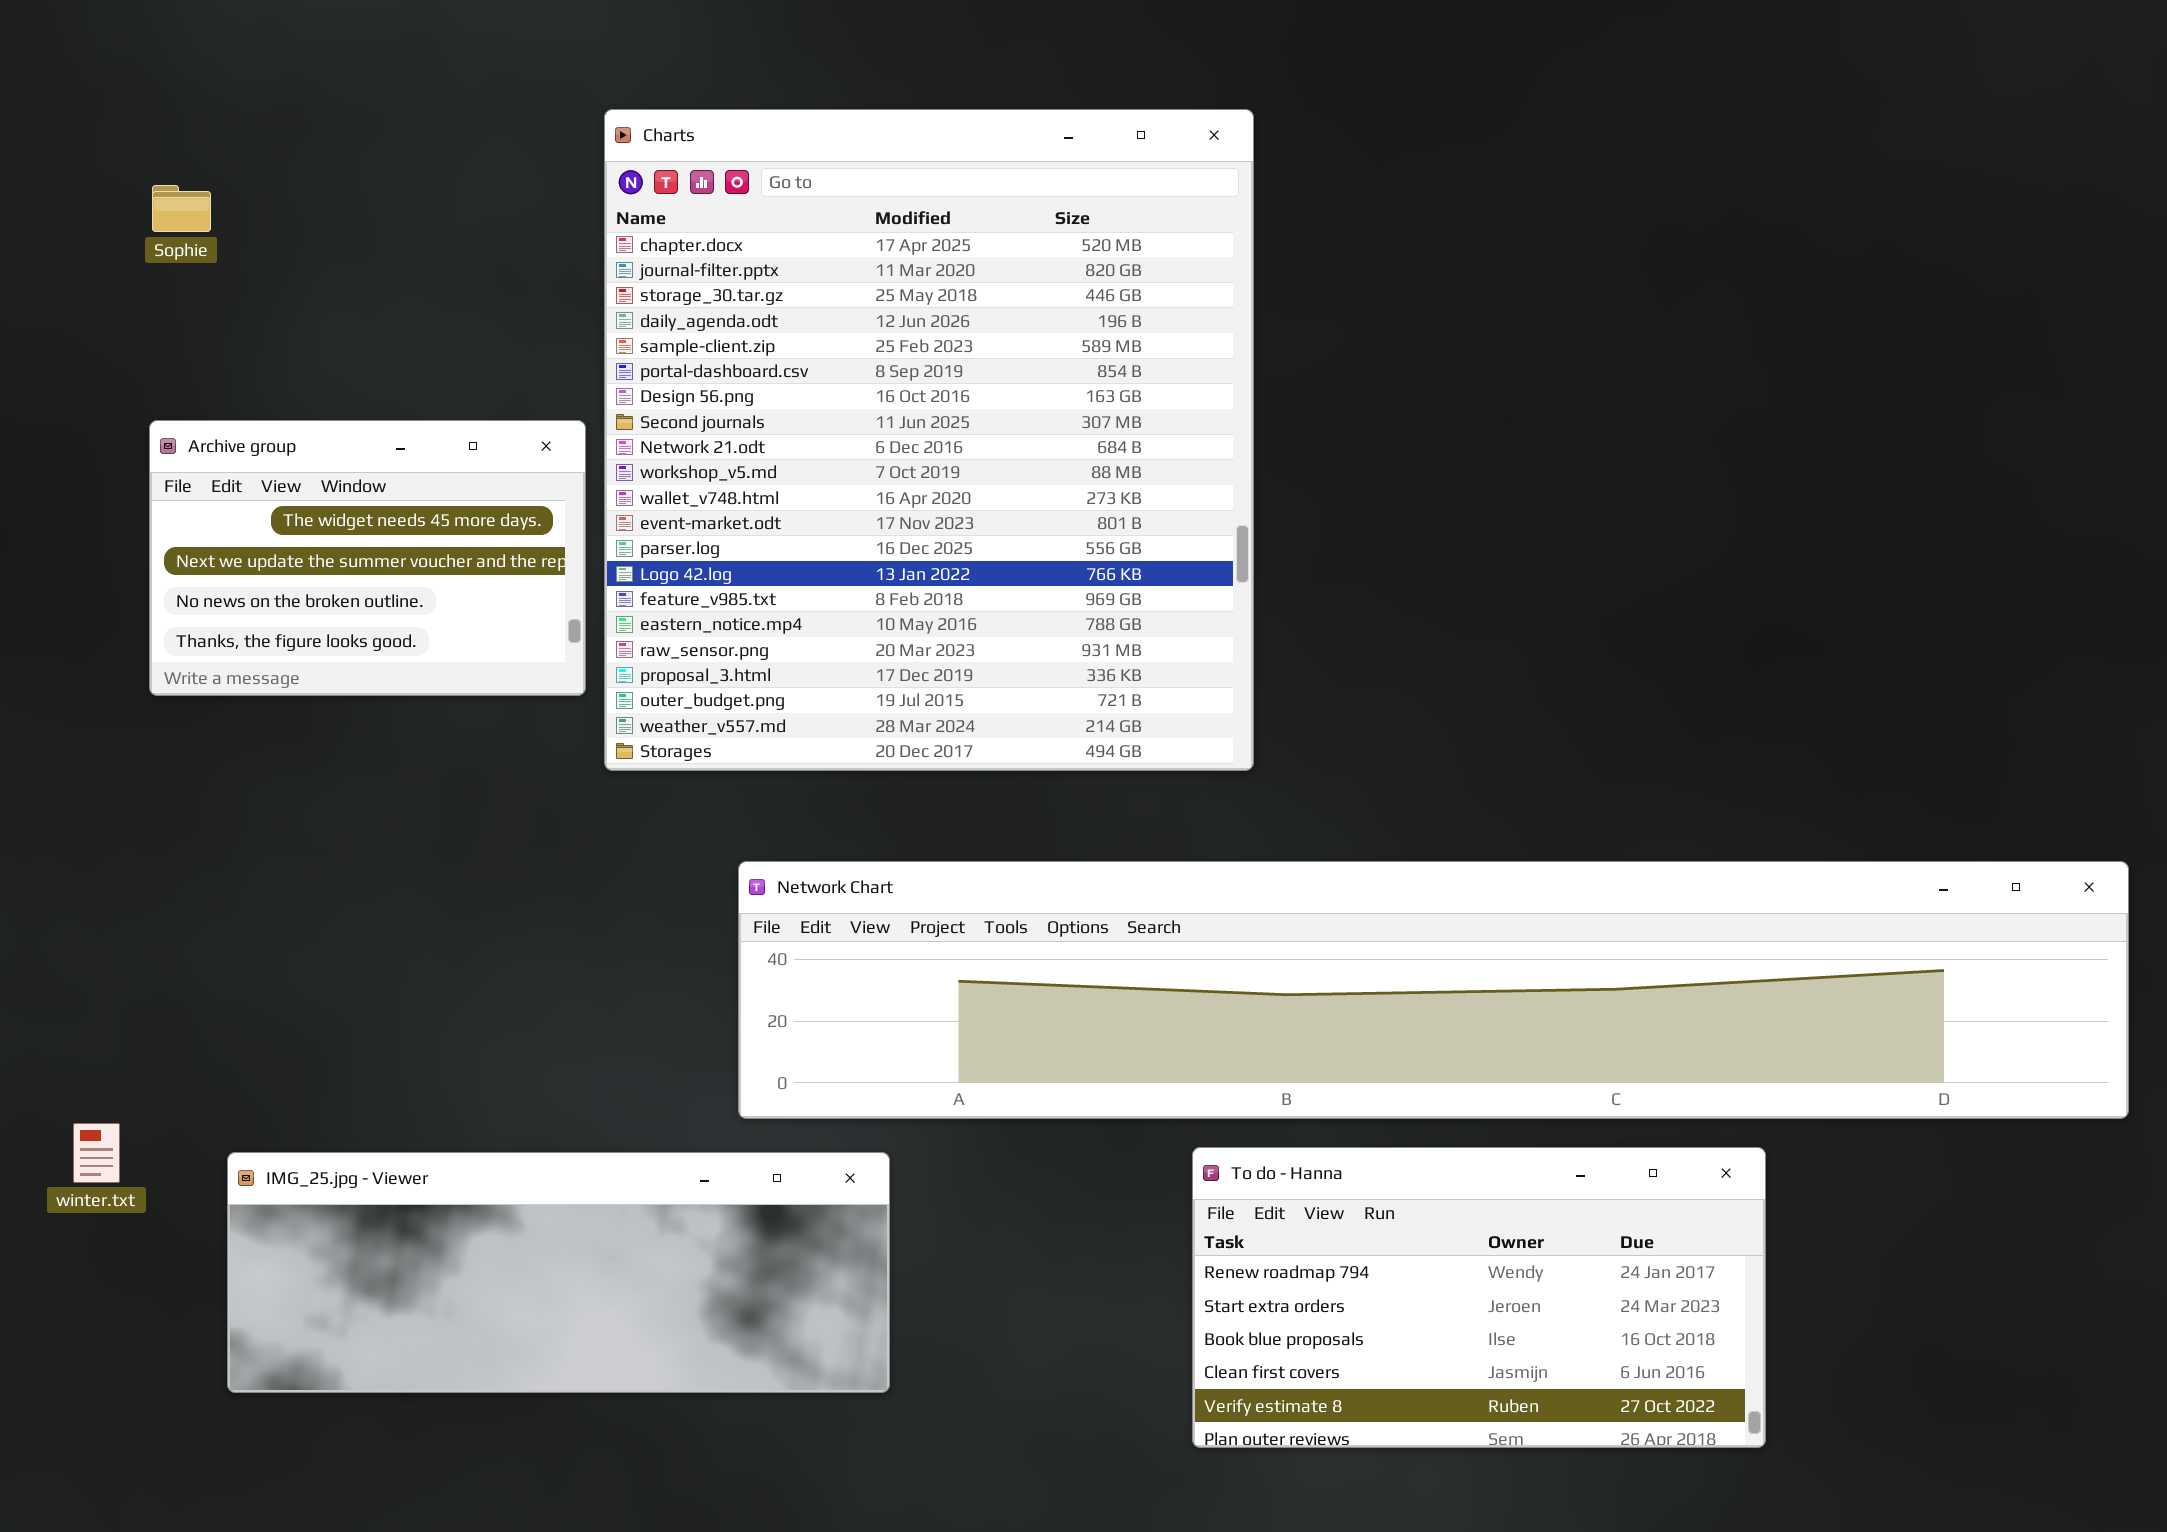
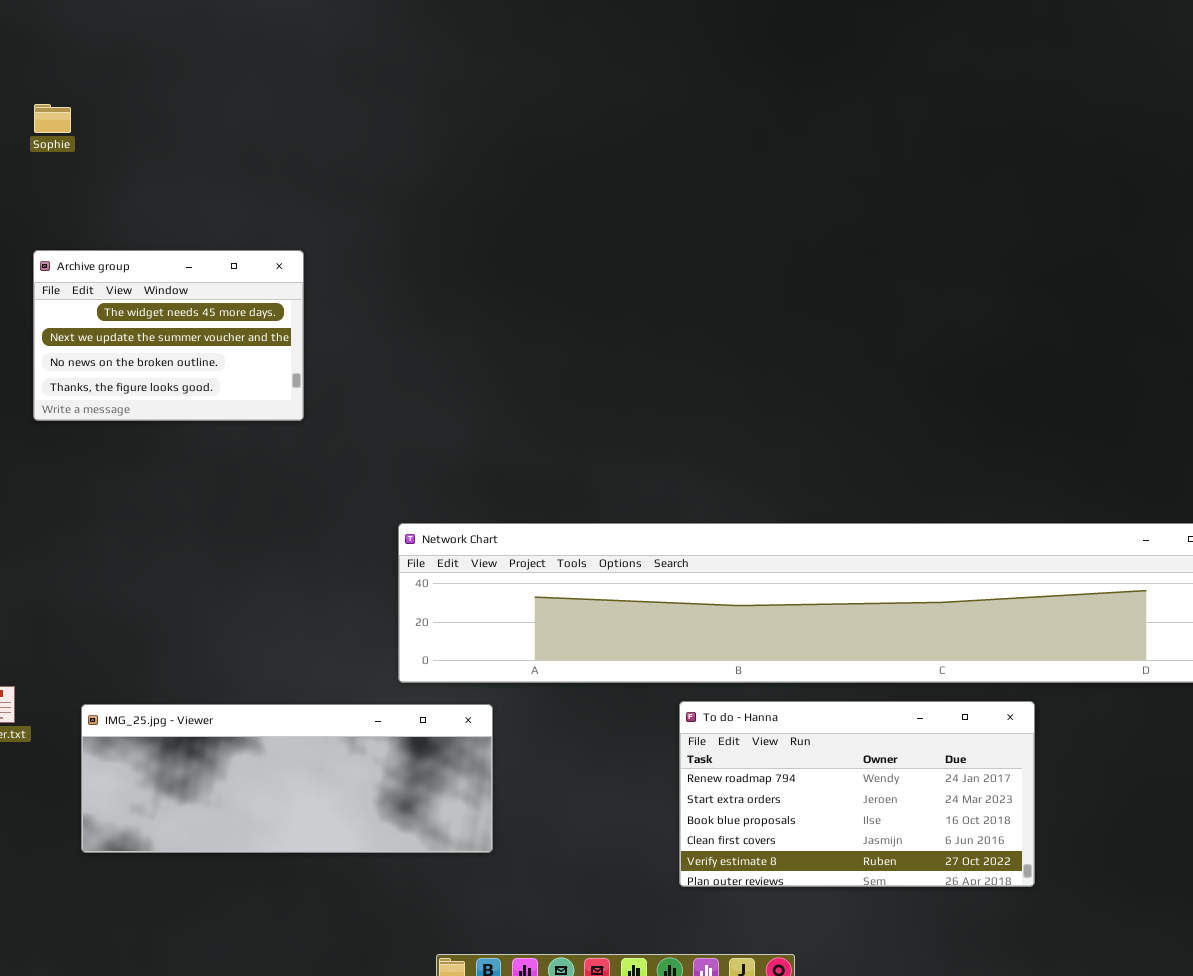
Charts: [604,109,1254,771] -> none, closed

